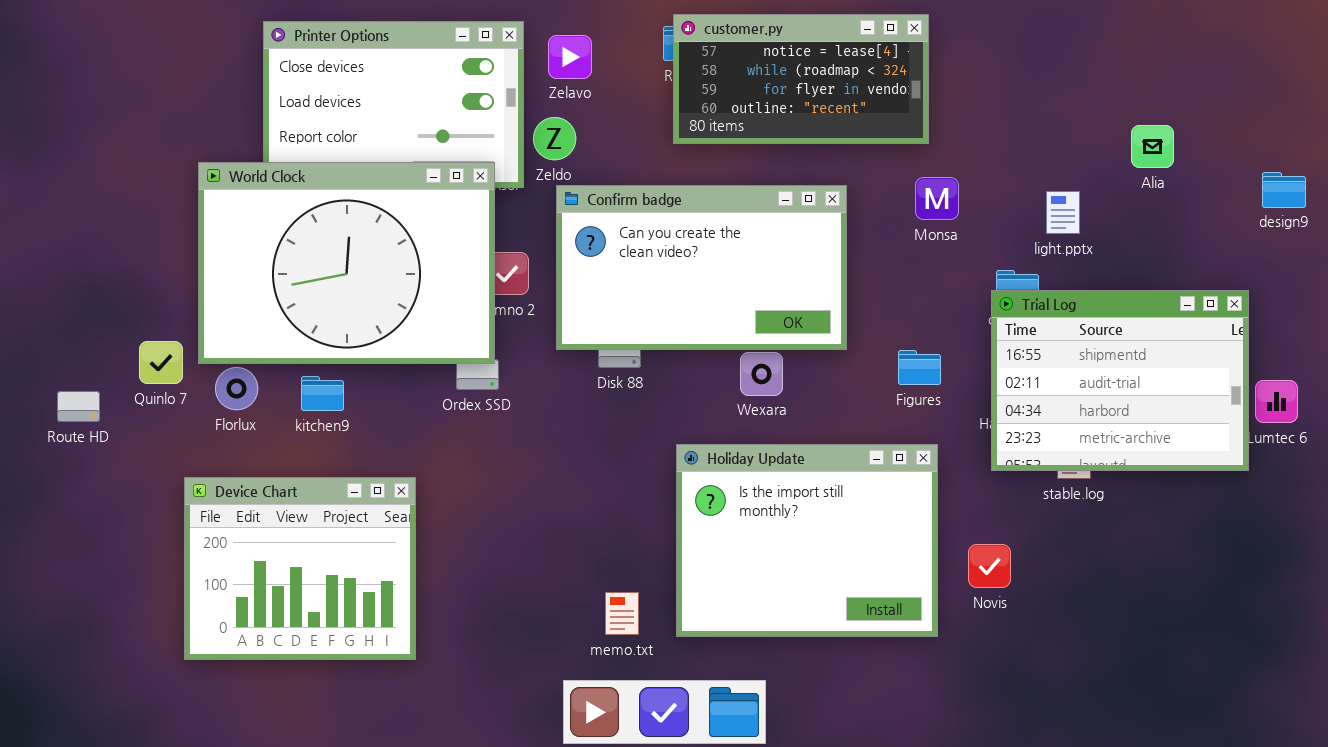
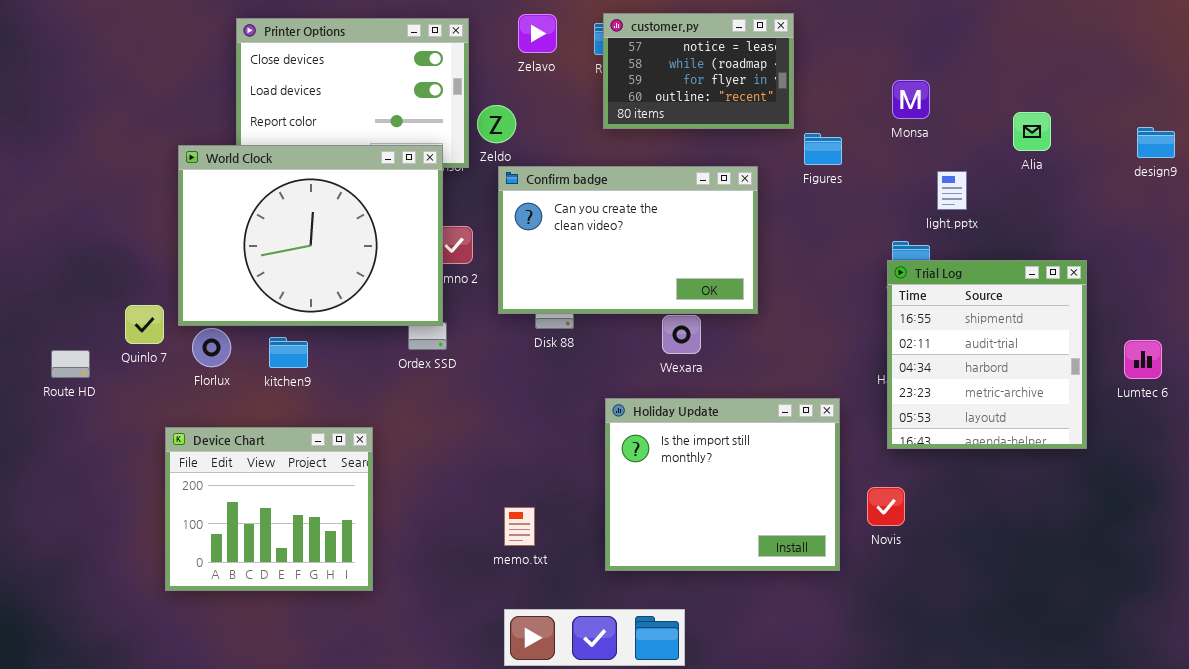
customer.py: [673,14,929,144] -> [603,13,794,129], resized
Zelavo: [548,35,592,79] -> [518,14,557,53], moved
design9: [1262,172,1306,208] -> [1137,127,1175,158], moved
Monsa: [915,177,959,220] -> [892,80,930,119], moved
Trial Log: [991,290,1249,471] -> [887,260,1087,449], resized
Figures: [898,350,941,385] -> [804,133,842,165], moved
memo.txt: [605,592,639,635] -> [504,507,535,546], moved

